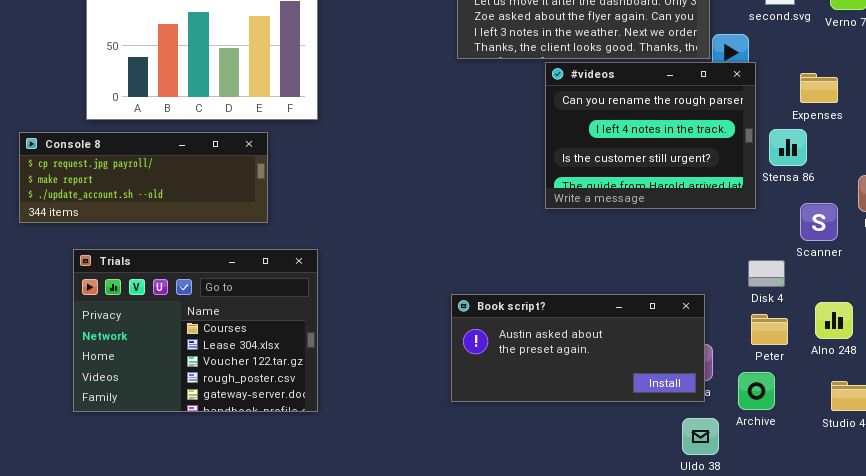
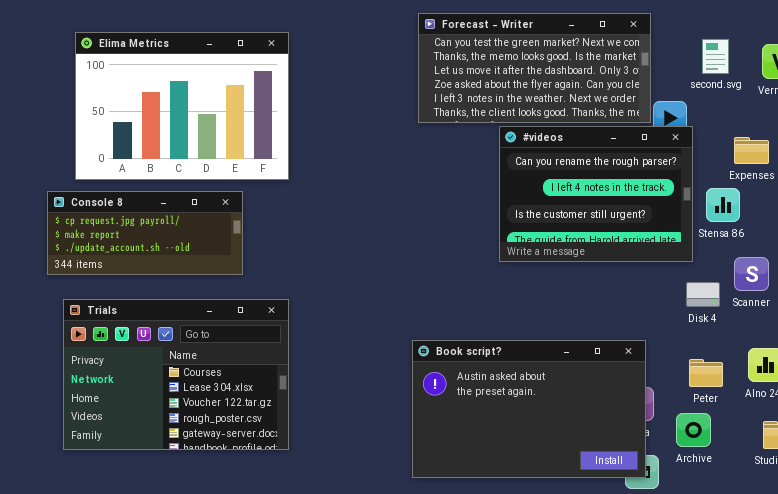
Console 8: [19,132,268,223] -> [47,191,243,275], resized
Disk 4: [748,260,785,287] -> [686,282,720,307], moved
Book script?: [451,294,705,402] -> [412,340,646,478], resized

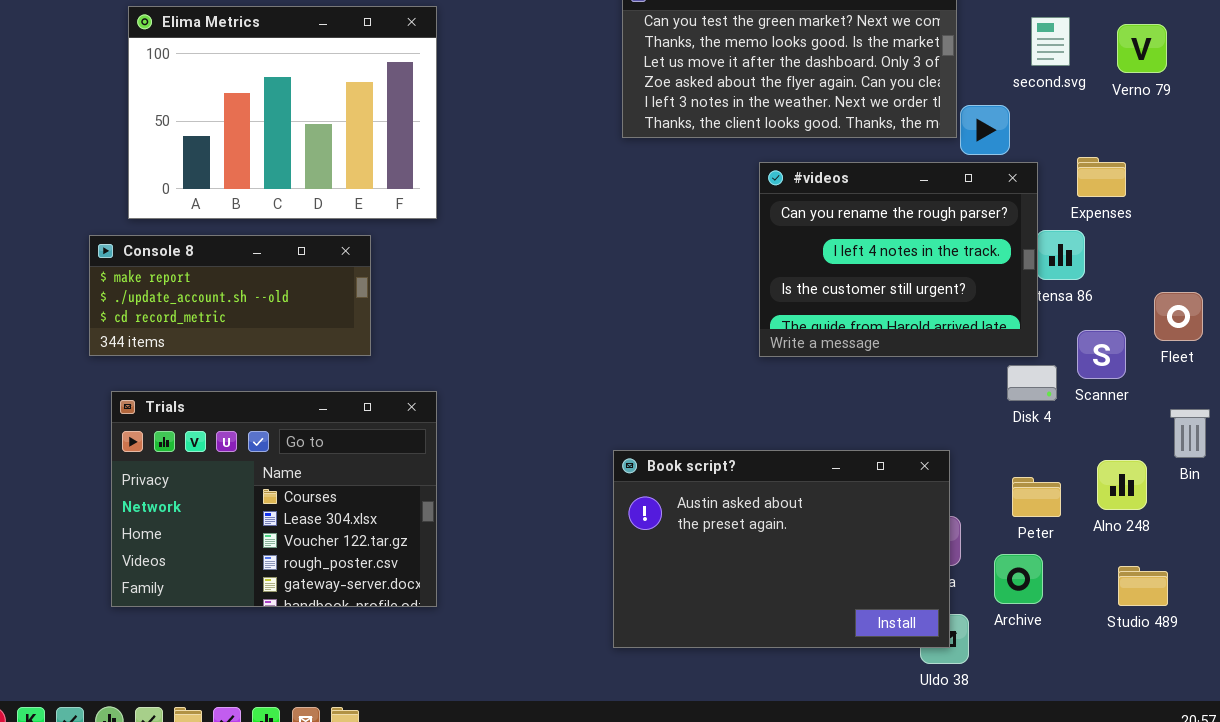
#videos: [499,126,693,262] -> [759,162,1038,357], moved
Console 8: [47,191,243,275] -> [89,235,371,356], scrolled down 1 row

